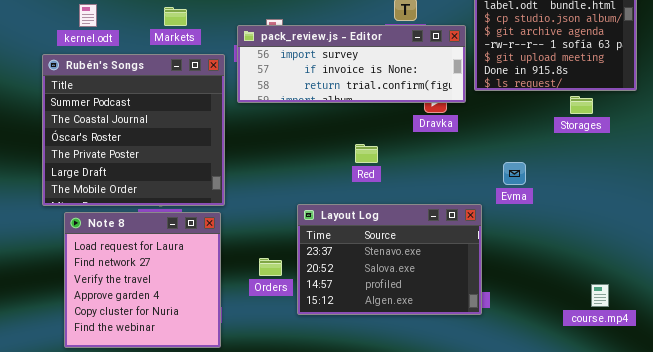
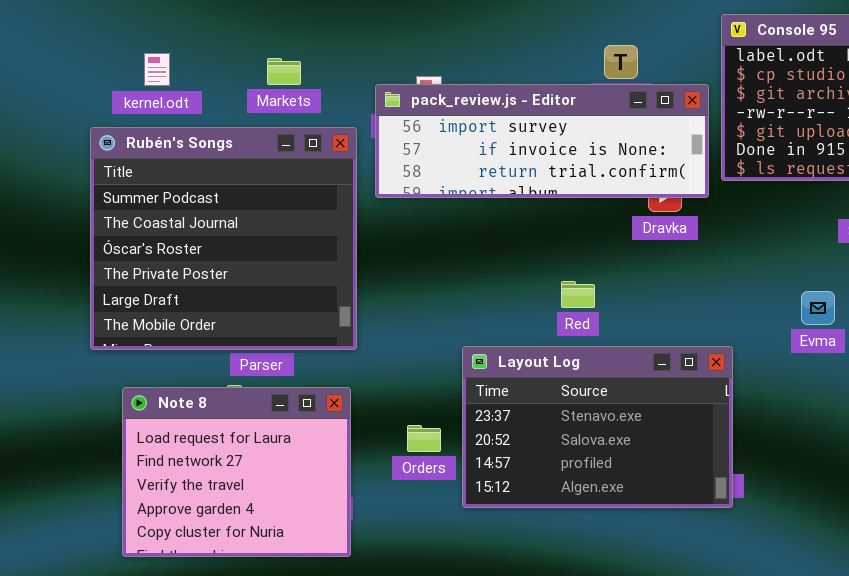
Red: [355,144,378,163] -> [561,281,595,308], moved
Evma: [503,162,526,185] -> [801,291,835,325], moved
Note 8: [64,212,221,348] -> [122,387,351,557], resized

